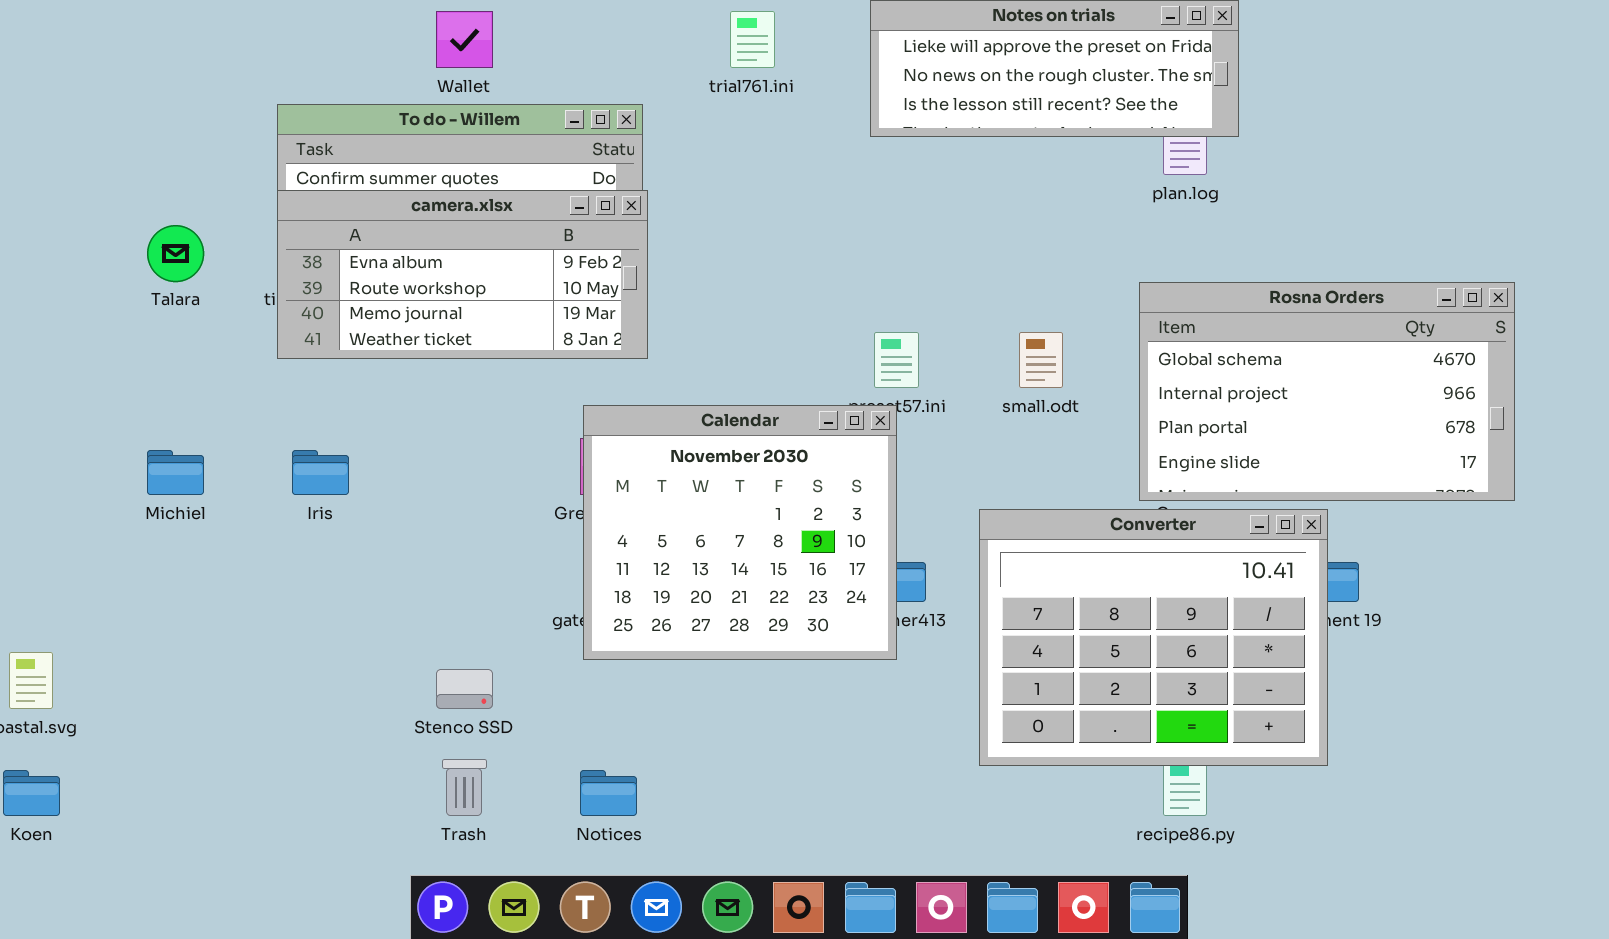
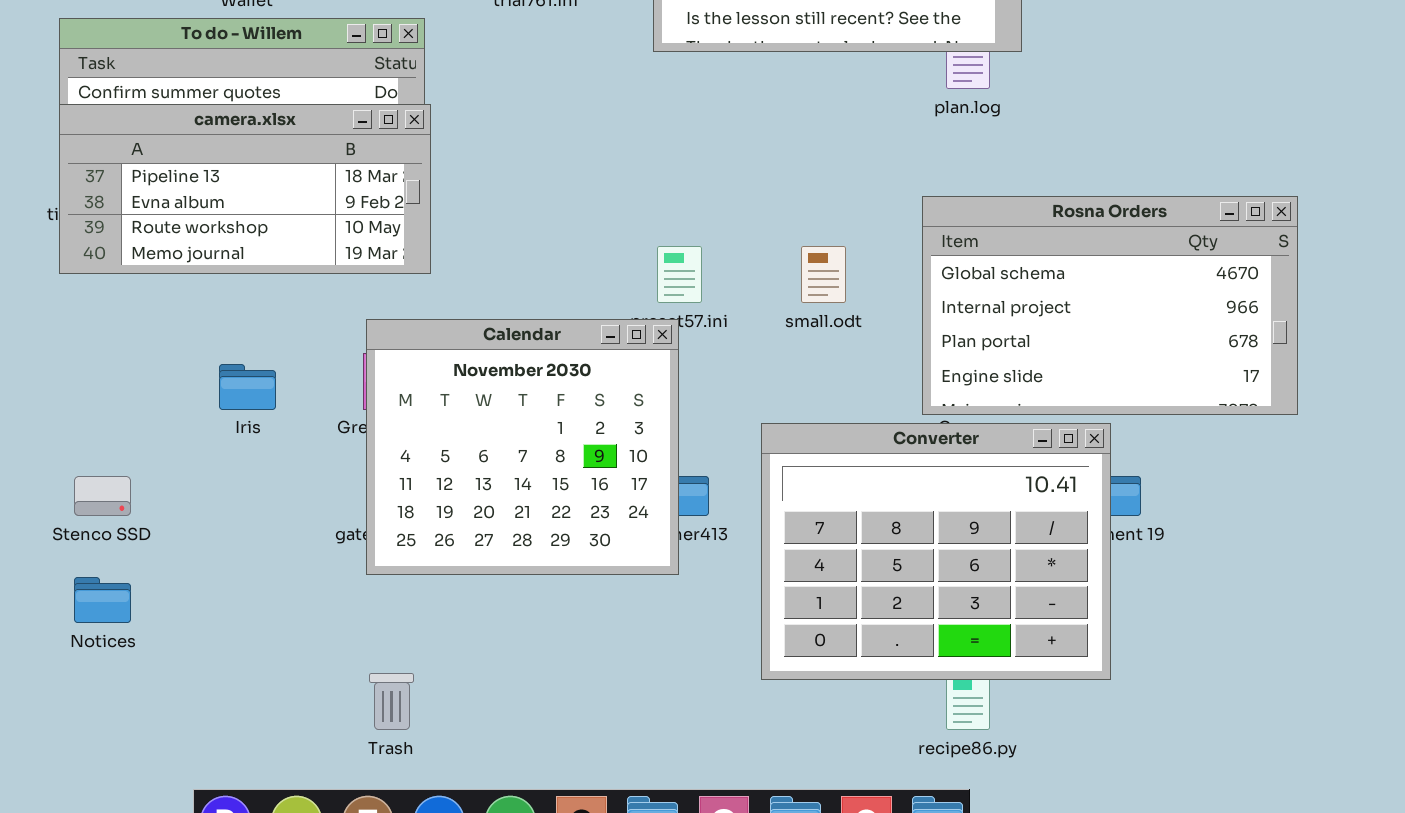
camera.xlsx: [277,190,648,359] -> [59,104,431,274], scrolled up 1 row
Iris: [292,450,349,495] -> [219,364,276,410], moved
Stenco SSD: [436,669,493,709] -> [74,476,131,516], moved
Trash: [442,759,487,816] -> [369,673,414,730], moved
Notices: [580,770,637,816] -> [74,577,131,623], moved

